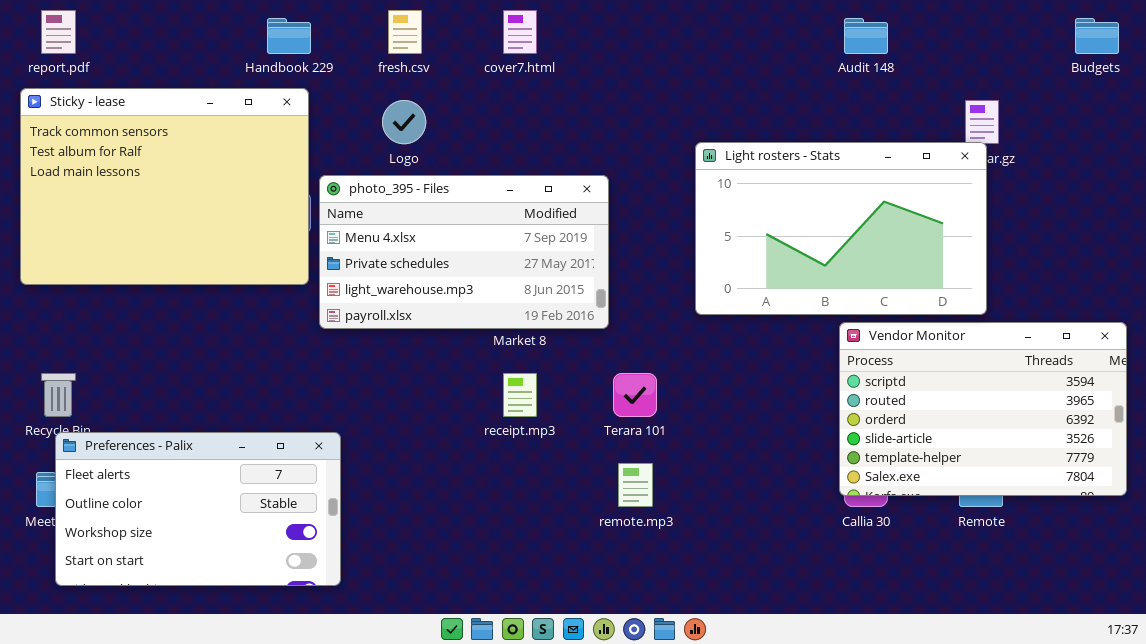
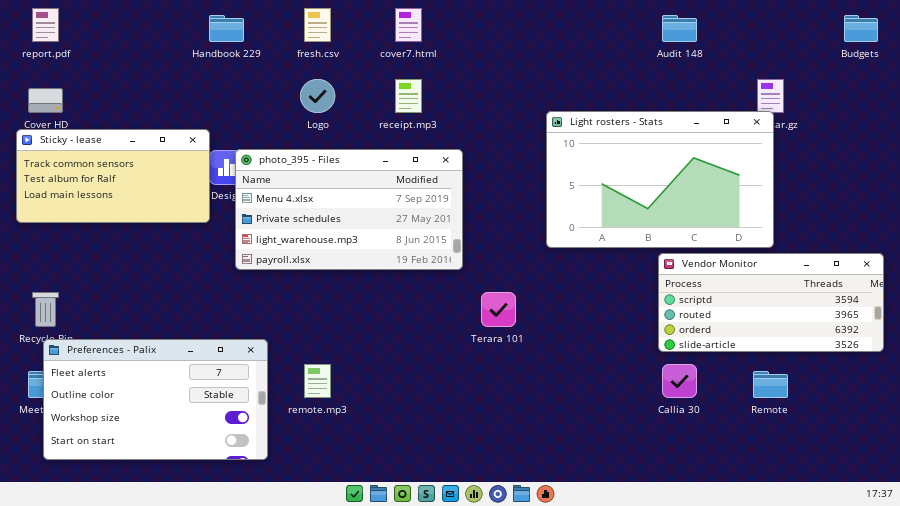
Sticky - lease: [20,88,309,285] -> [16,129,210,223], resized
photo_395 - Files: [319,175,609,329] -> [235,149,463,270], moved
Vendor Monitor: [839,322,1127,496] -> [658,253,884,352], resized
receipt.mp3: [503,373,537,417] -> [395,79,422,113], moved
remote.mp3: [618,463,653,507] -> [304,364,331,398], moved

